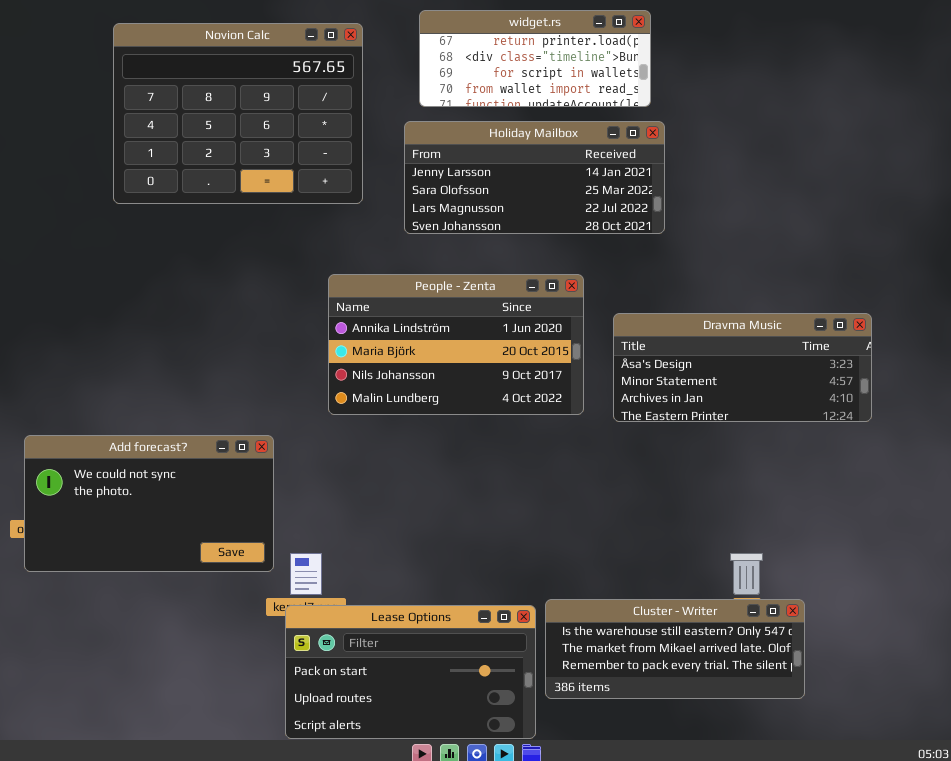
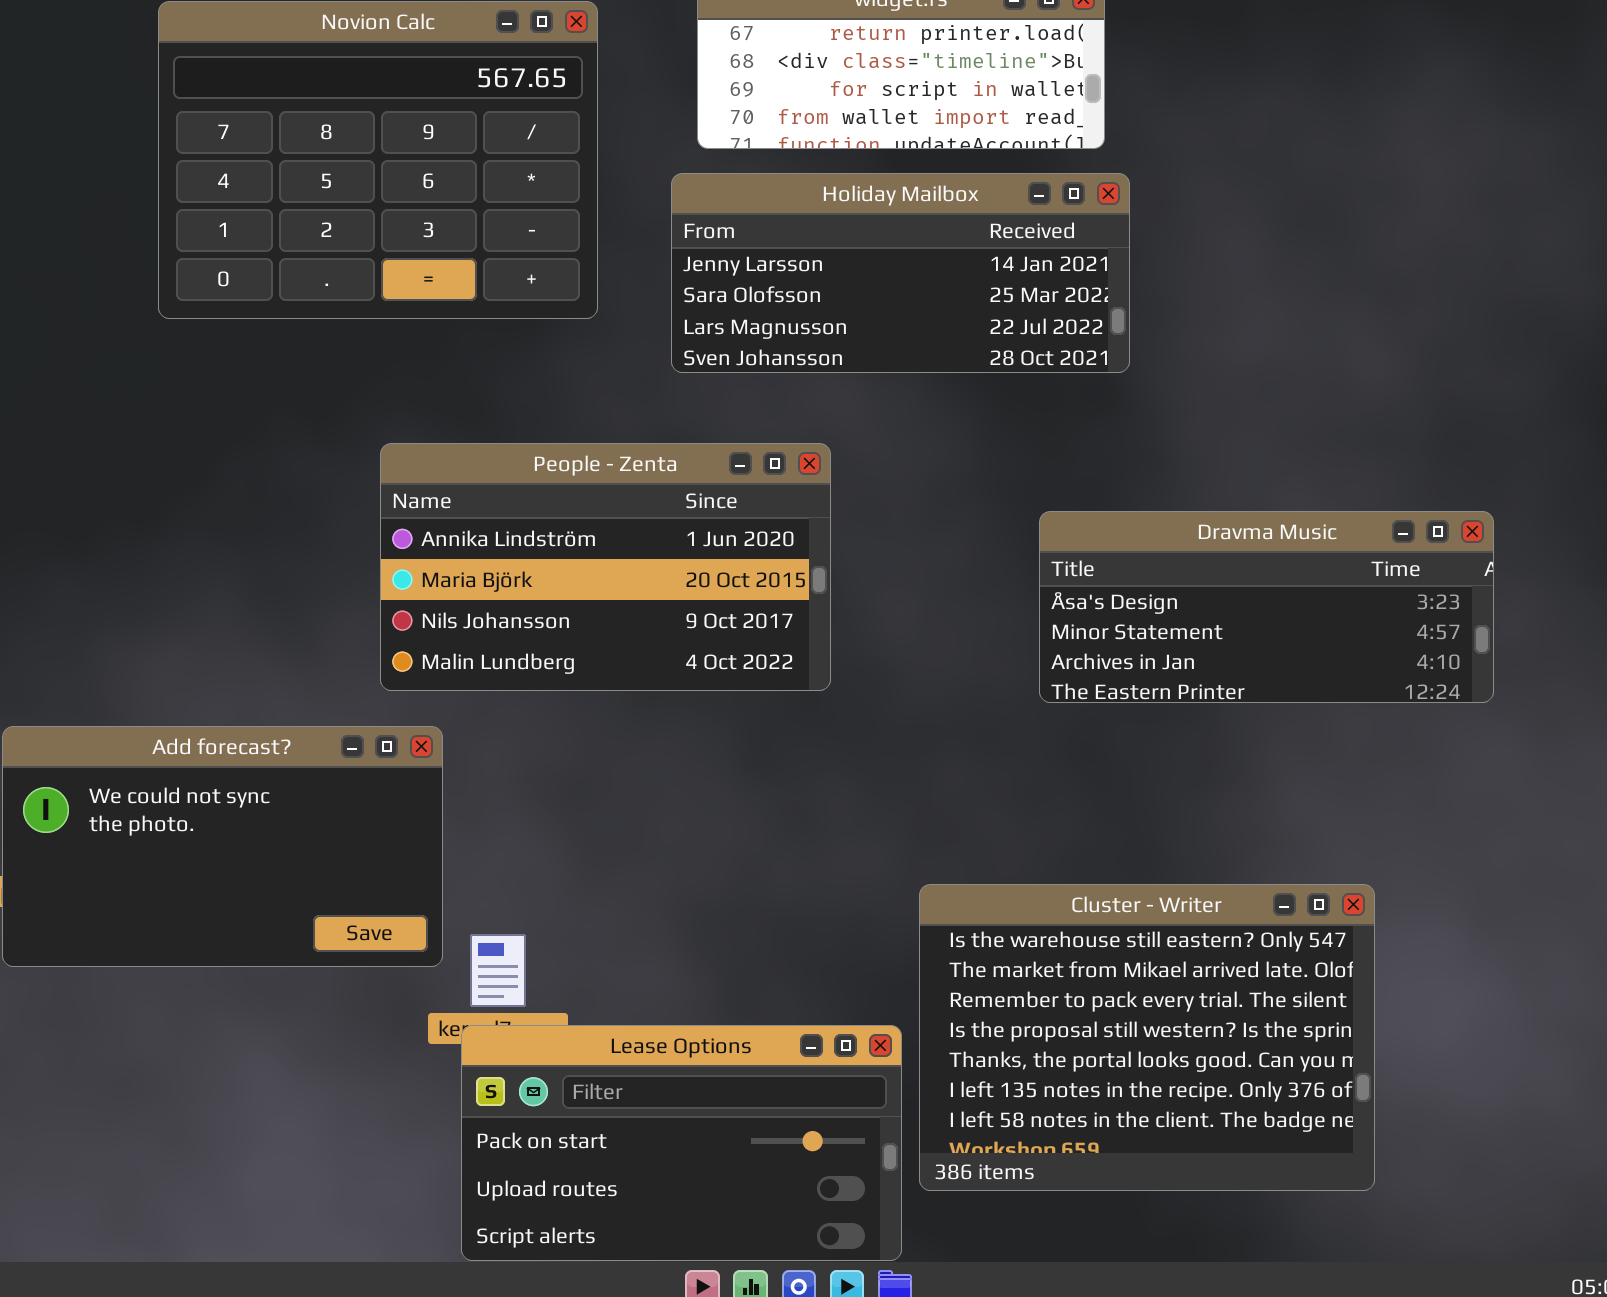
People - Zenta: [328,274,584,415] -> [380,443,831,691], moved
Cluster - Writer: [545,599,805,699] -> [919,884,1375,1191], resized

